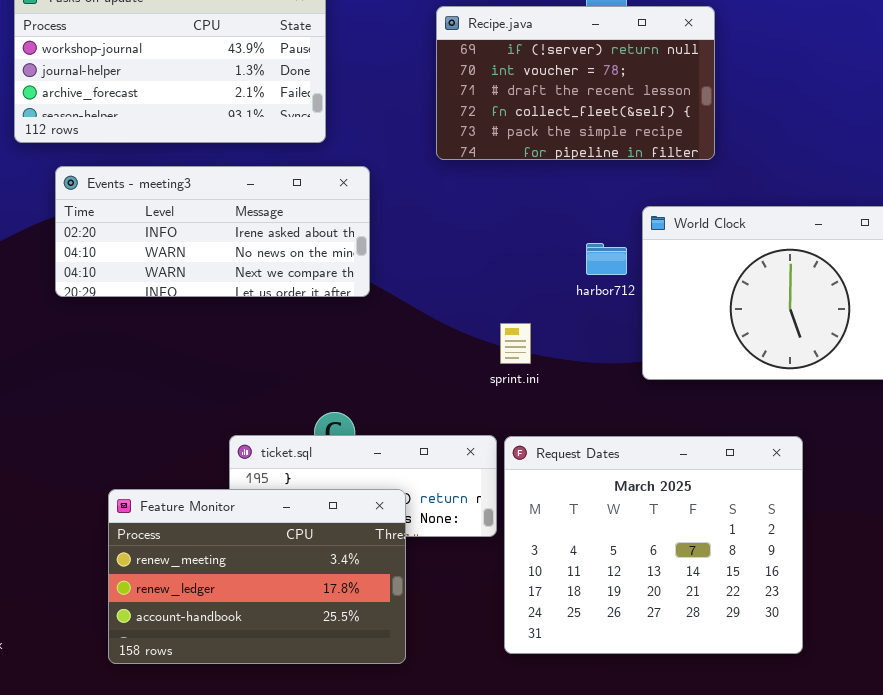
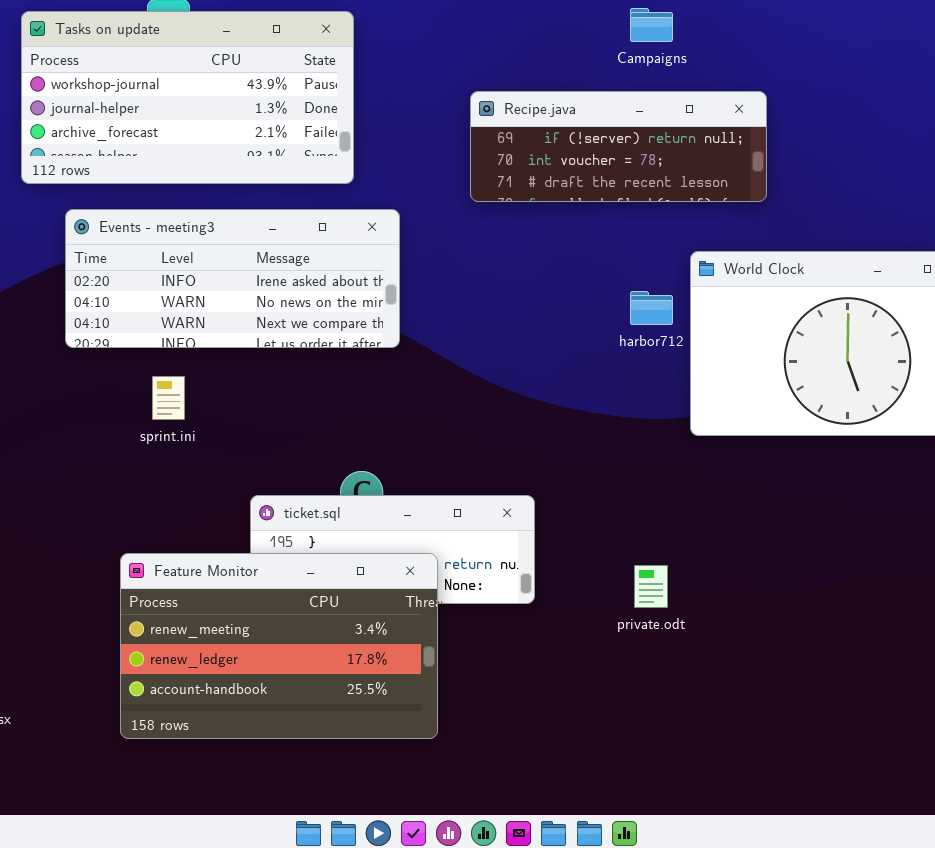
Recipe.java: [436,6,715,160] -> [470,91,767,202], resized
sprint.ini: [500,323,531,364] -> [152,376,185,420], moved
Request Dates: [504,436,803,654] -> none, closed

